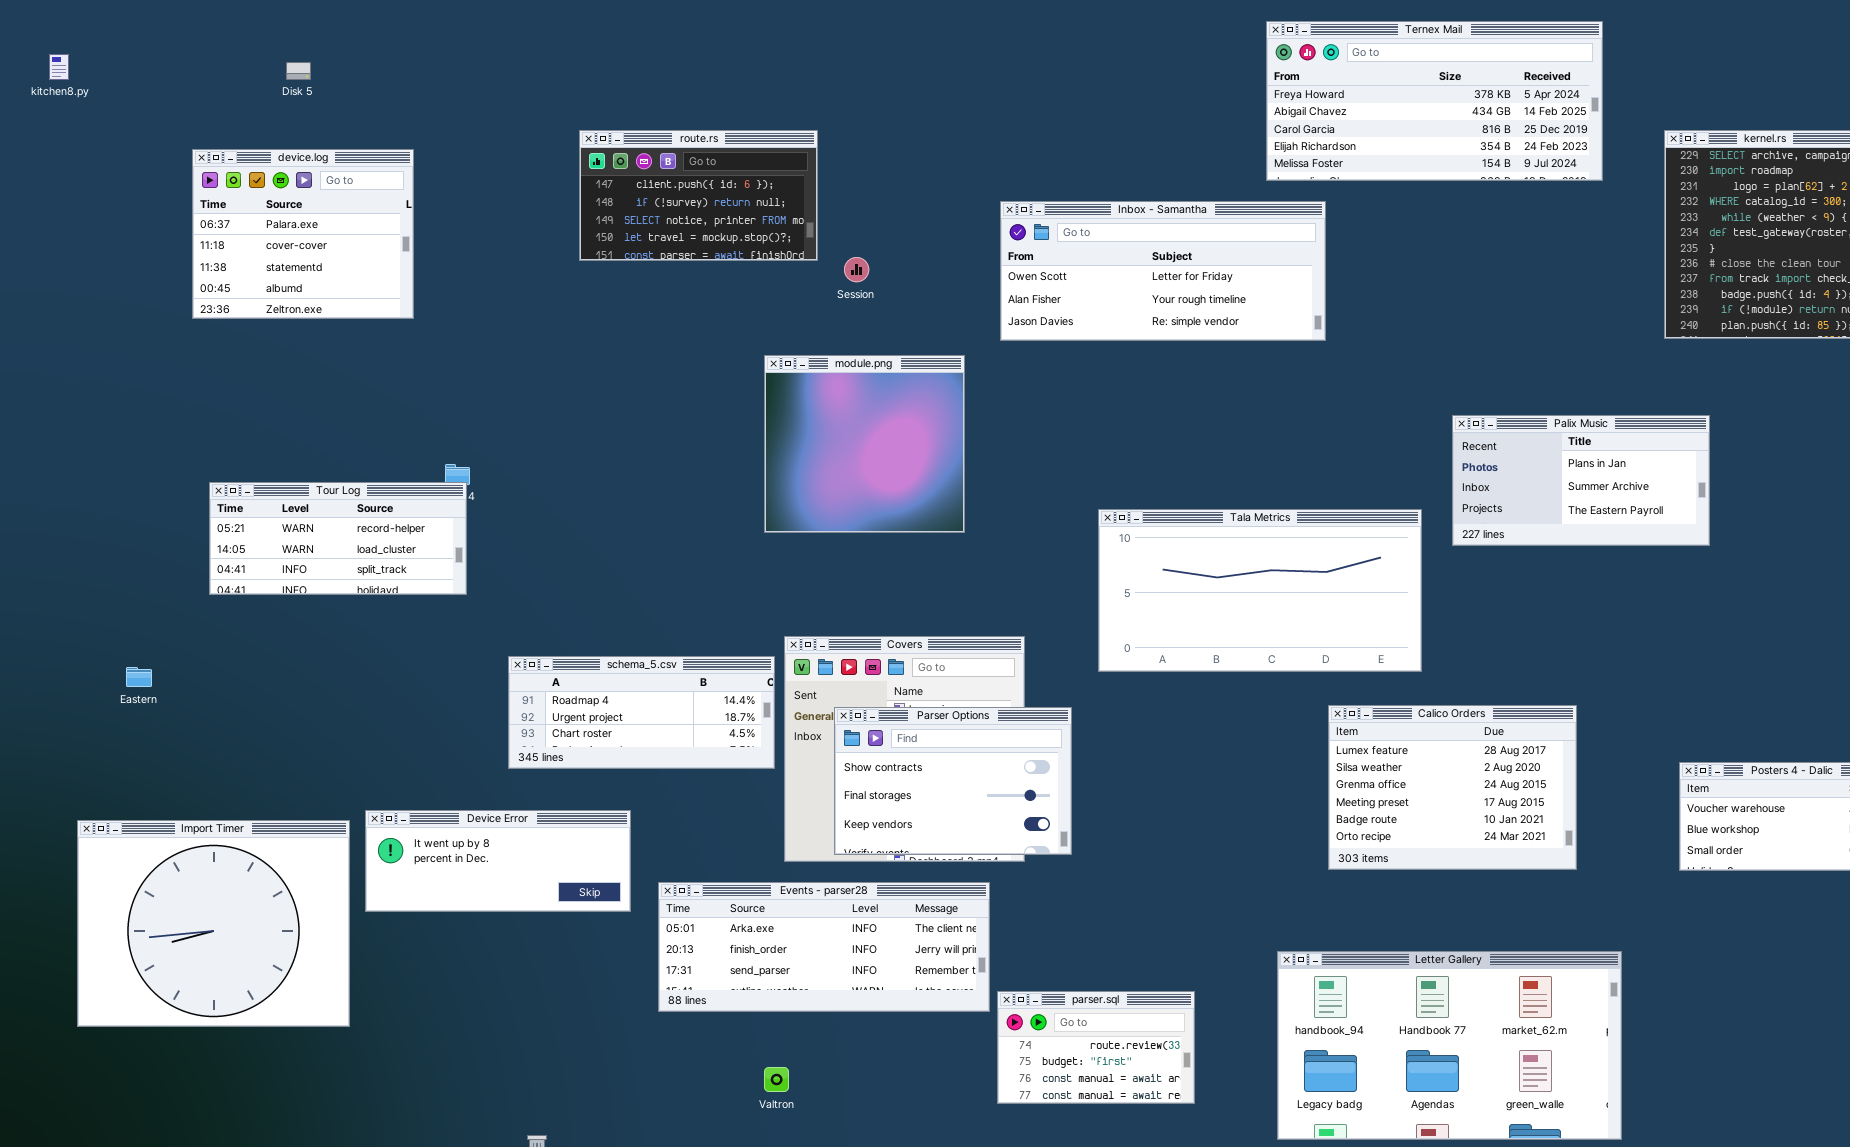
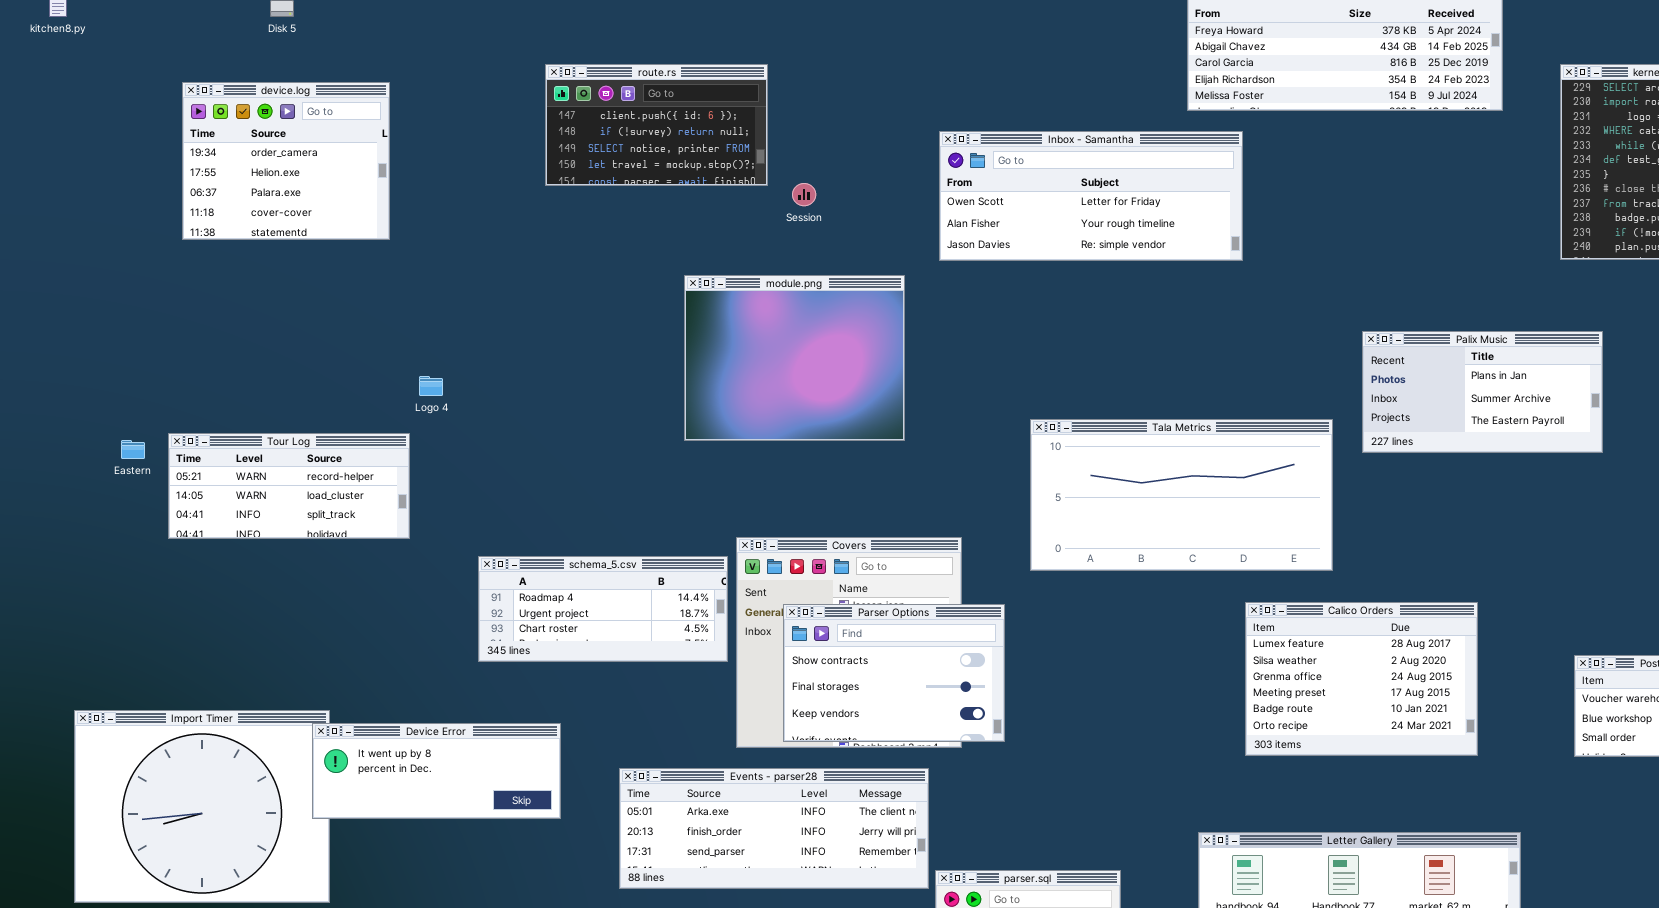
device.log: [192,149,414,319] -> [182,82,390,240], scrolled up 2 rows
module.png: [764,355,965,533] -> [684,275,905,441], resized
Tour Log: [209,482,467,595] -> [168,433,410,539], moved
Eastern: [126,667,152,687] -> [121,440,145,459], moved
Device Error: [365,810,631,912] -> [312,723,561,819], moved

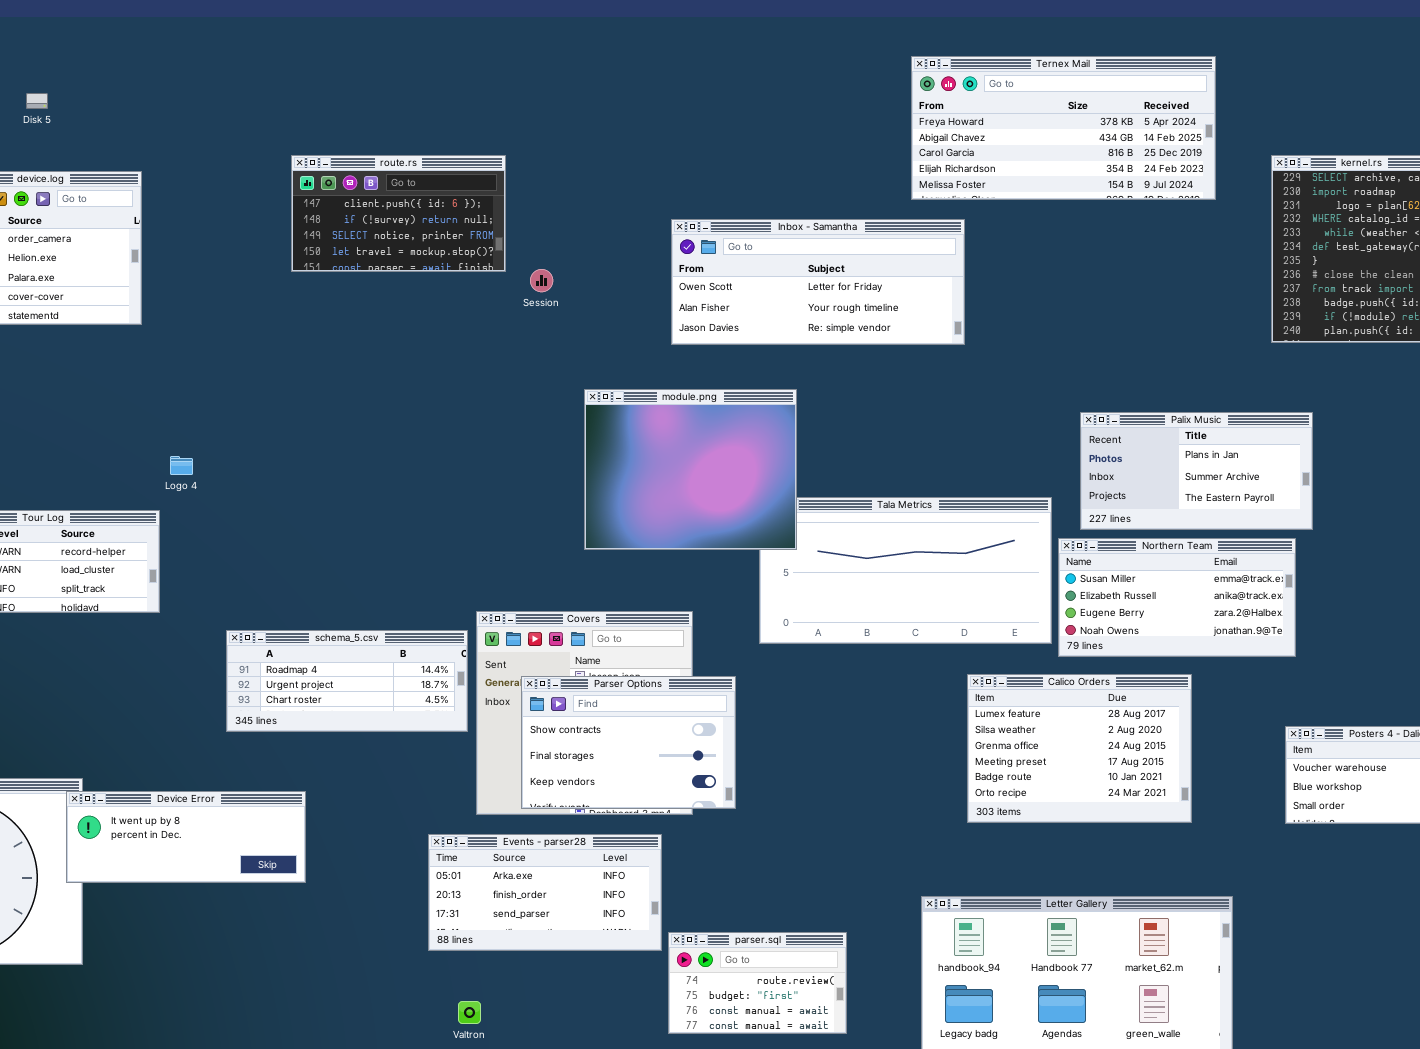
module.png: [684,275,905,441] -> [584,389,797,550], moved
Northern Team: none -> [1058,538,1296,657], opened
Events - parser28: [619,768,929,889] -> [428,834,662,951], resized

